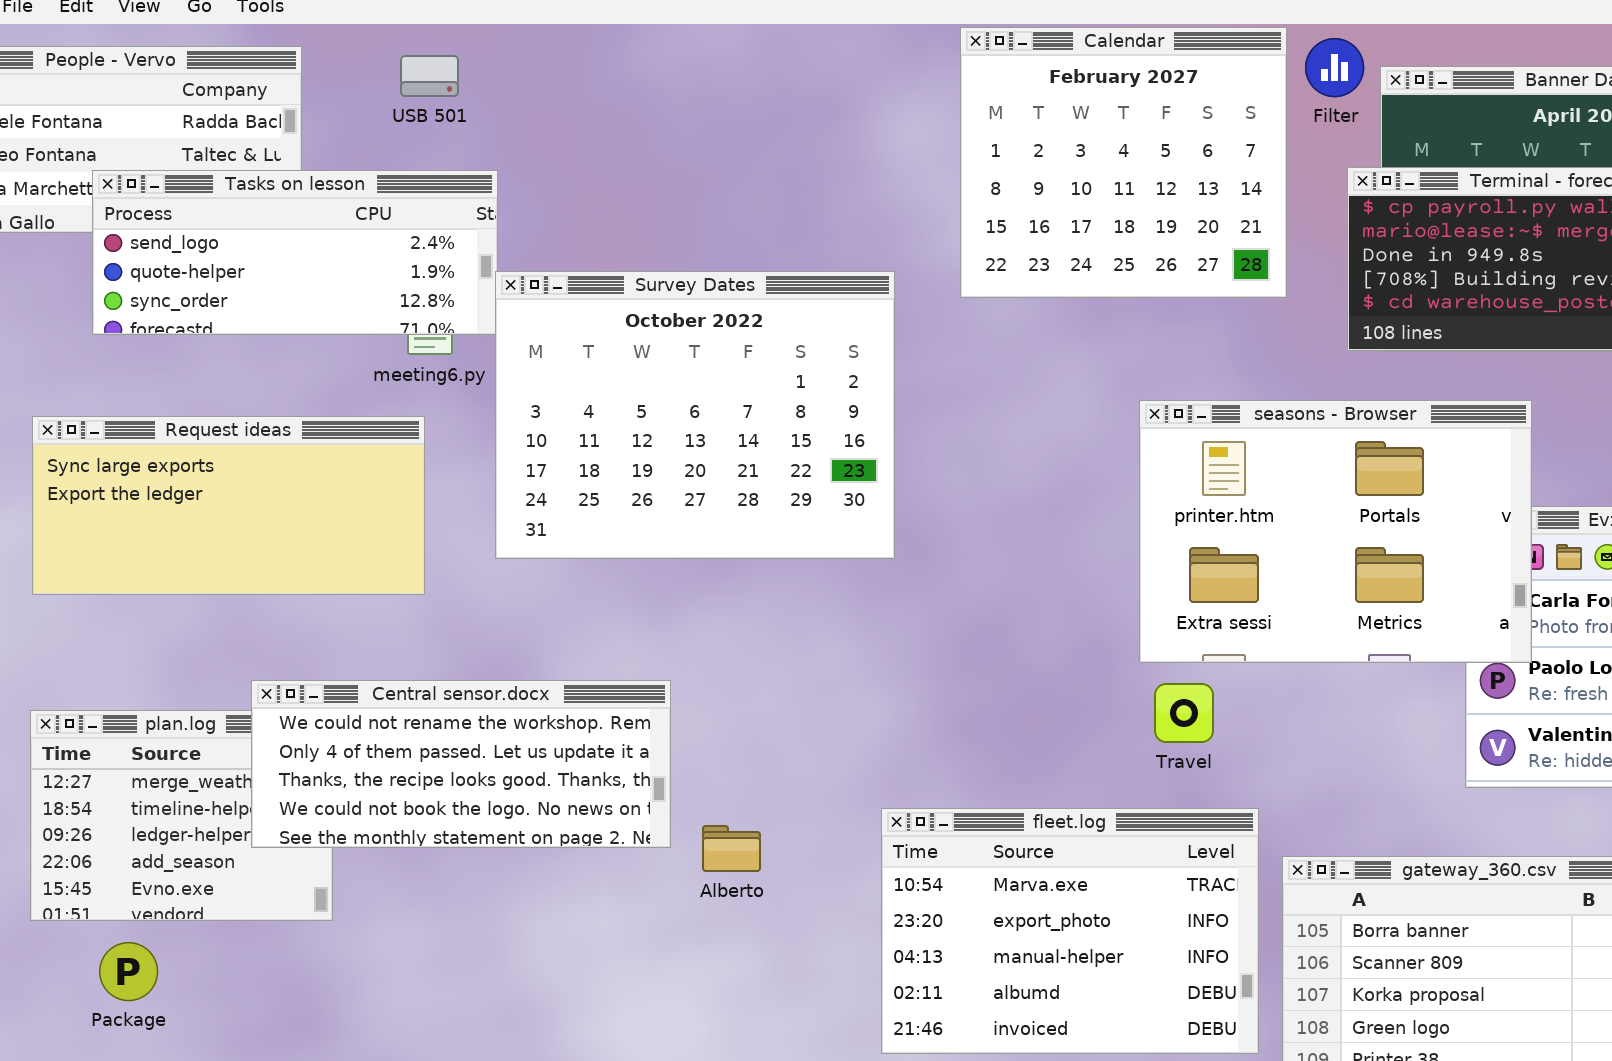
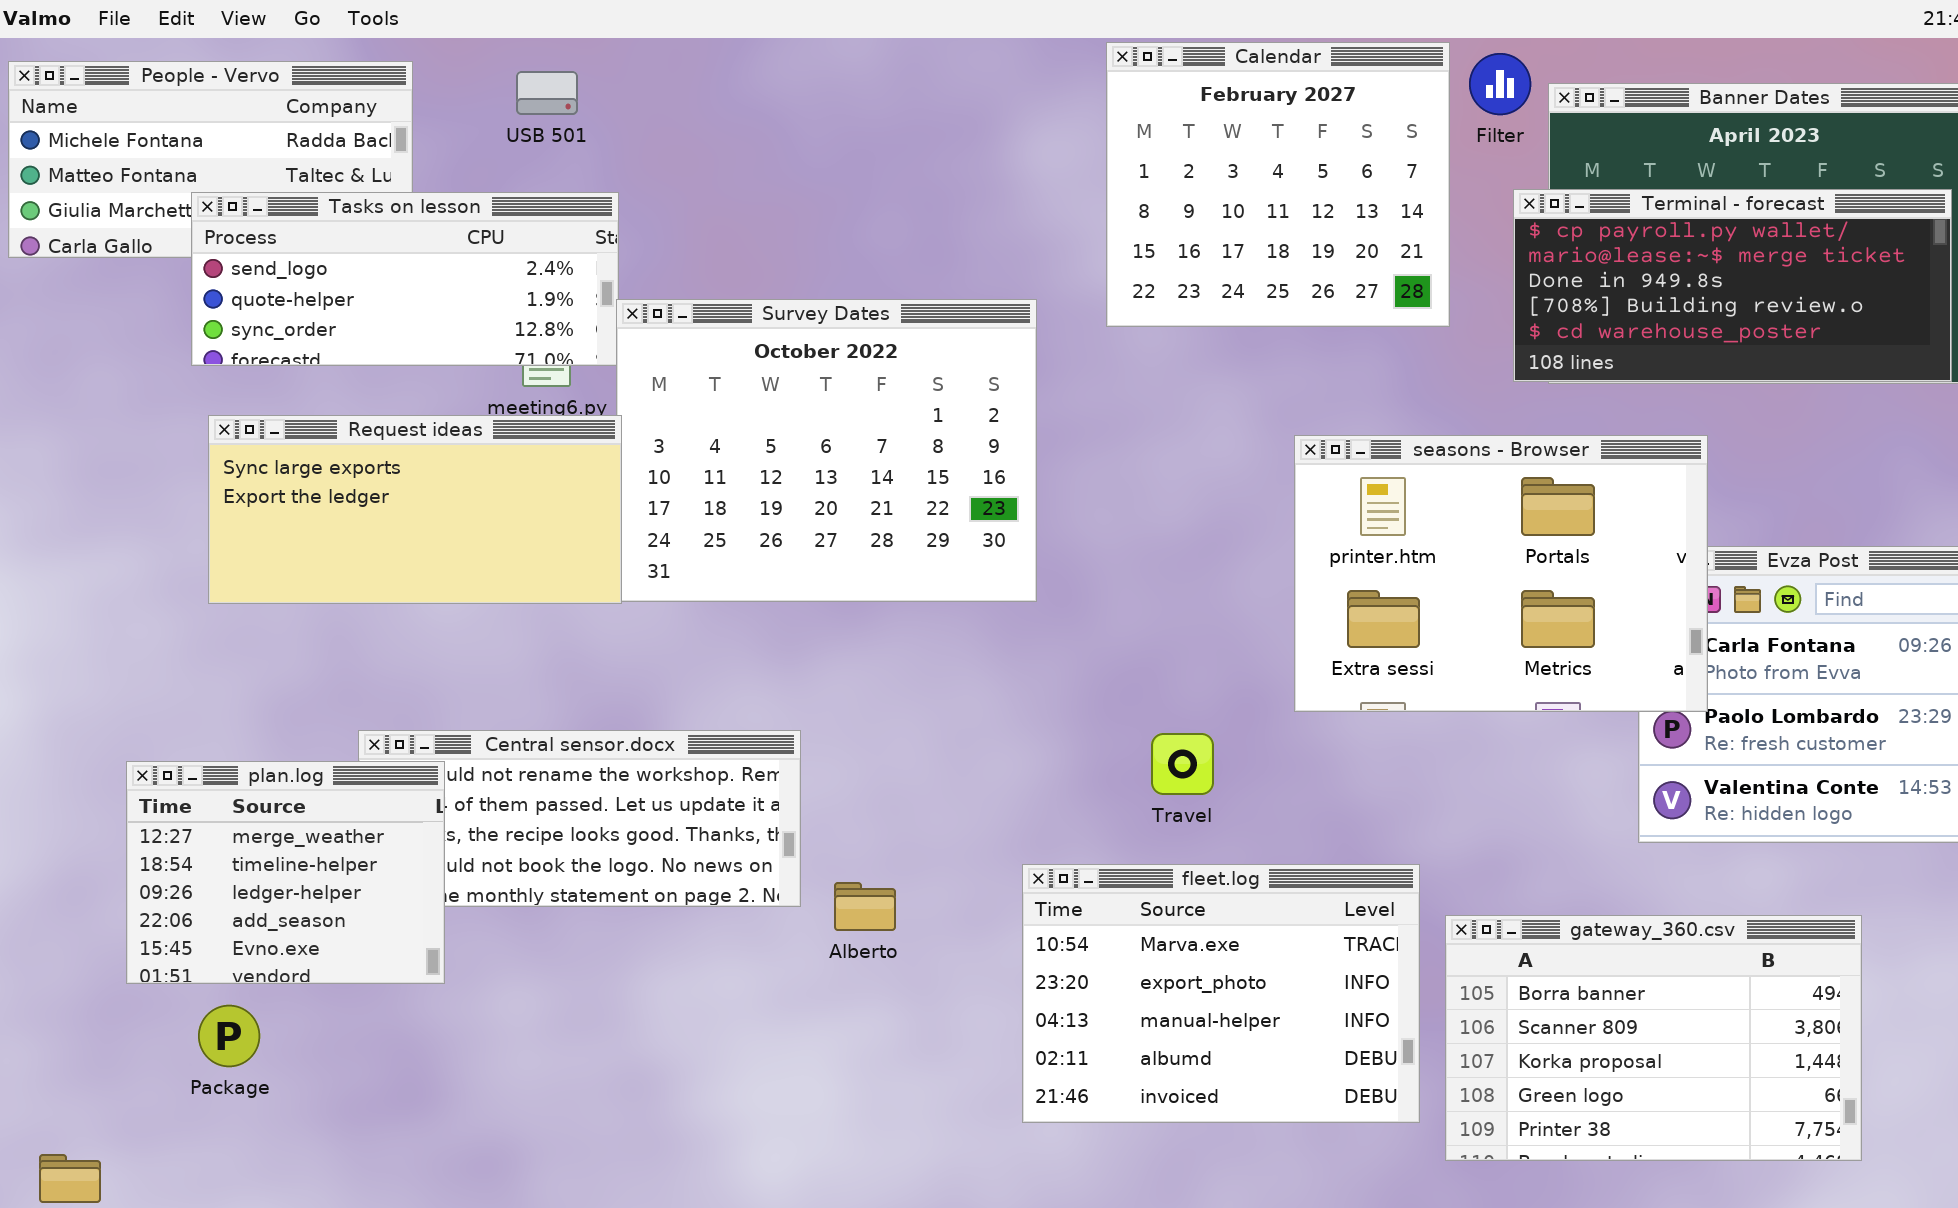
Request ideas: [32,416,425,595] -> [208,415,622,604], moved
Travel: [1154,683,1214,743] -> [1151,733,1214,795], moved
plan.log: [30,710,333,921] -> [126,761,445,984], raised

